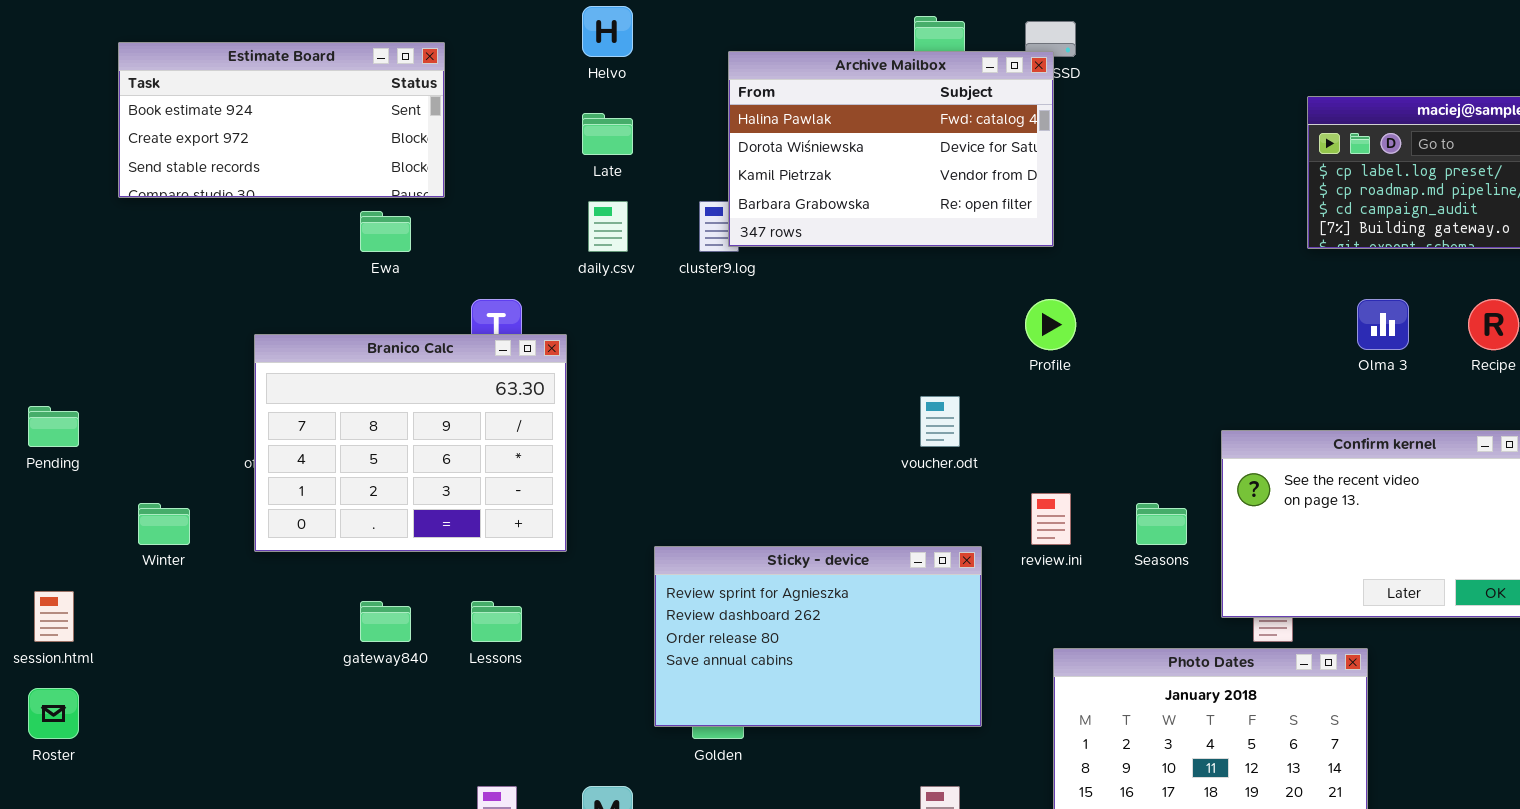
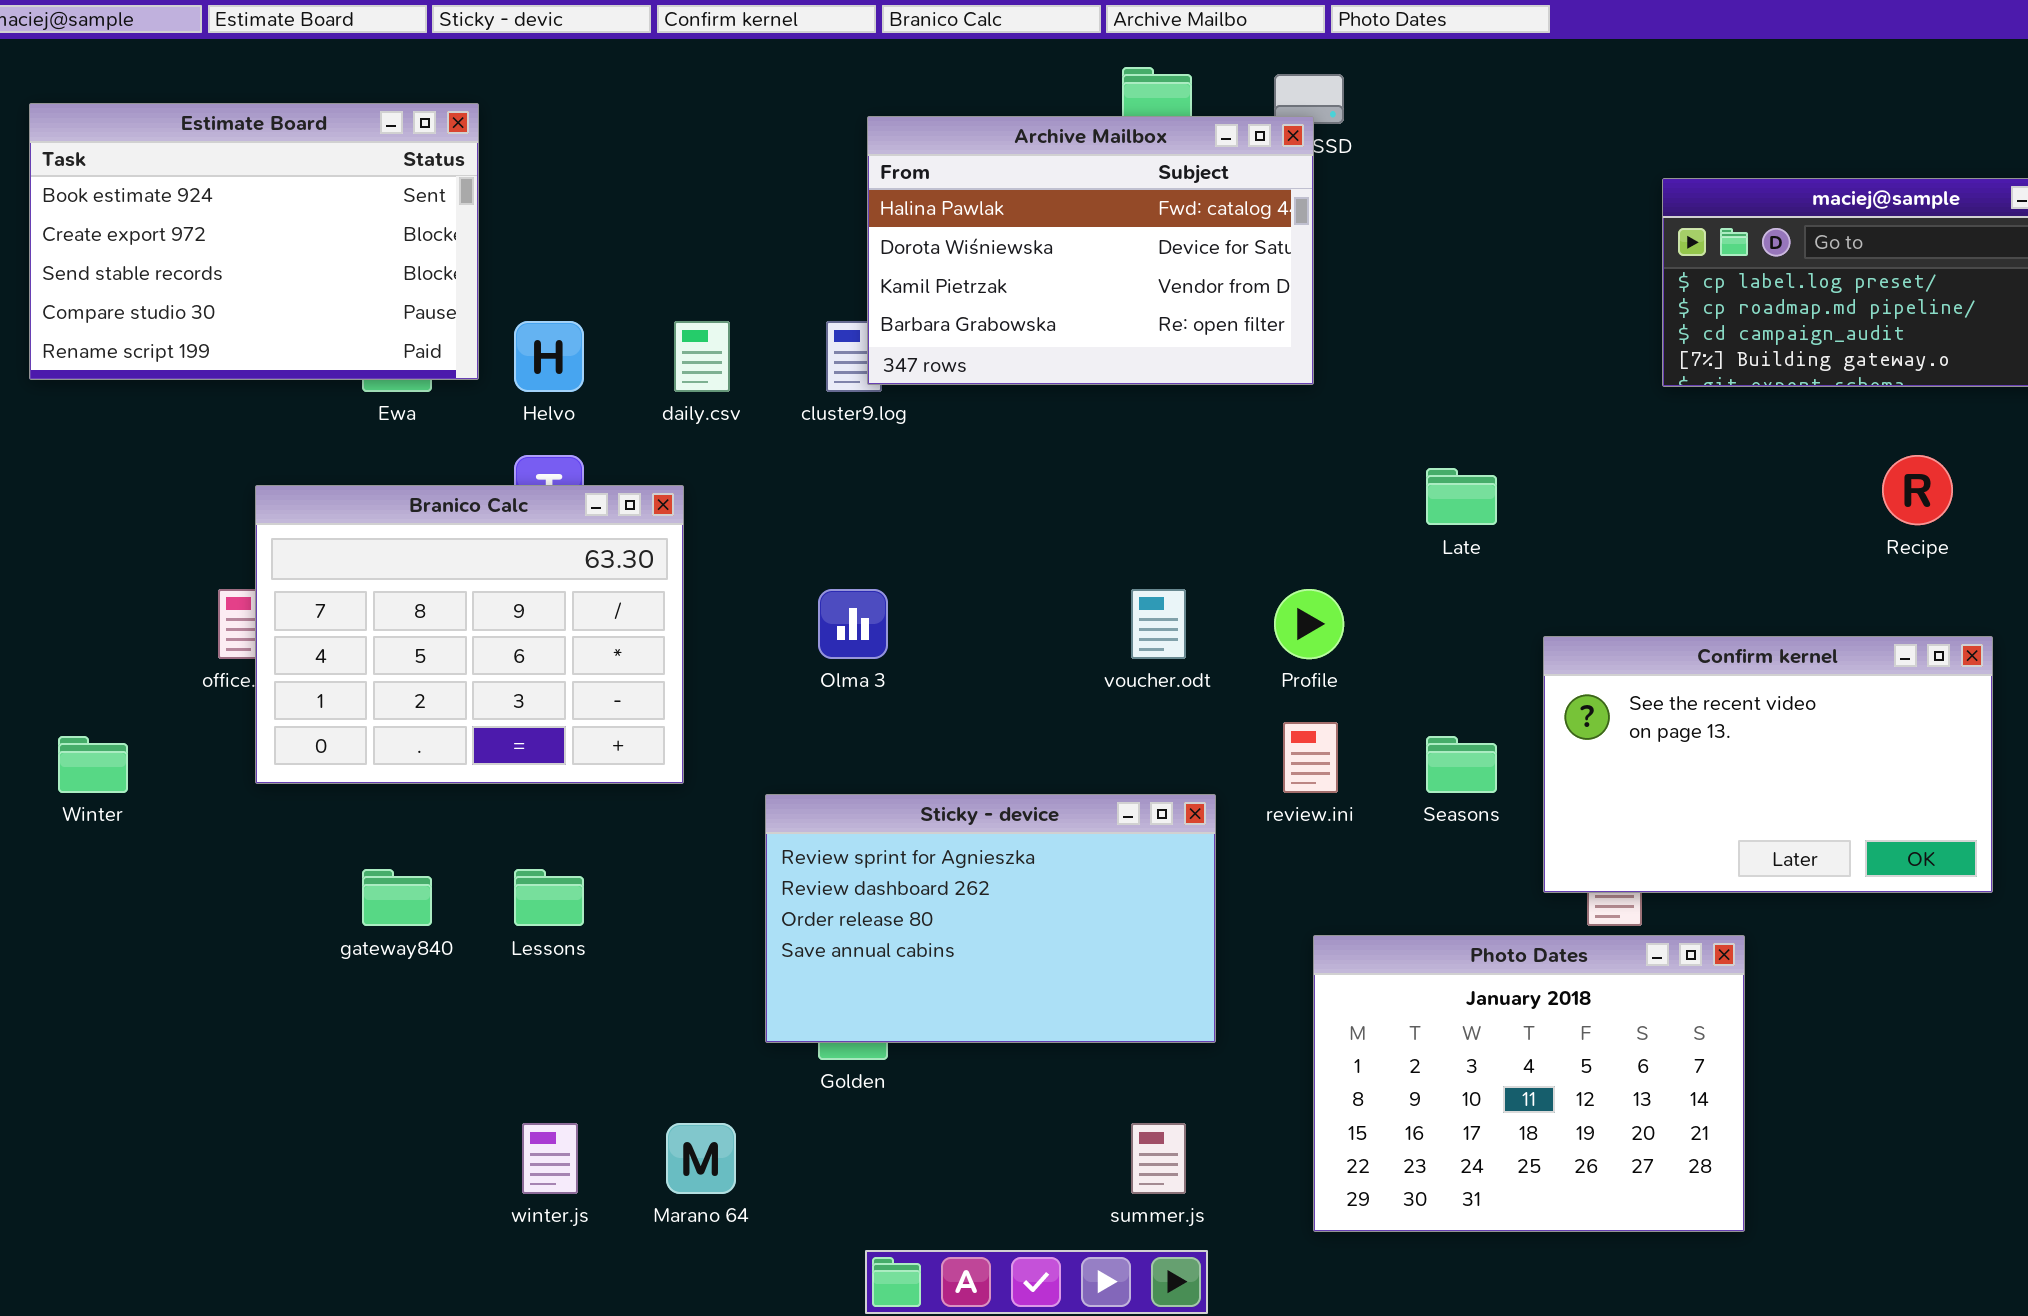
Helvo: [582,6,633,57] -> [514,321,584,392], moved
Estimate Board: [118,42,445,198] -> [29,103,479,380], resized
Late: [582,113,633,155] -> [1426,468,1497,525], moved
Profile: [1025,299,1076,350] -> [1274,589,1344,659], moved
Olma 3: [1357,299,1409,350] -> [818,589,888,659], moved
Branico Calc: [254,334,567,552] -> [255,485,684,784], moved

